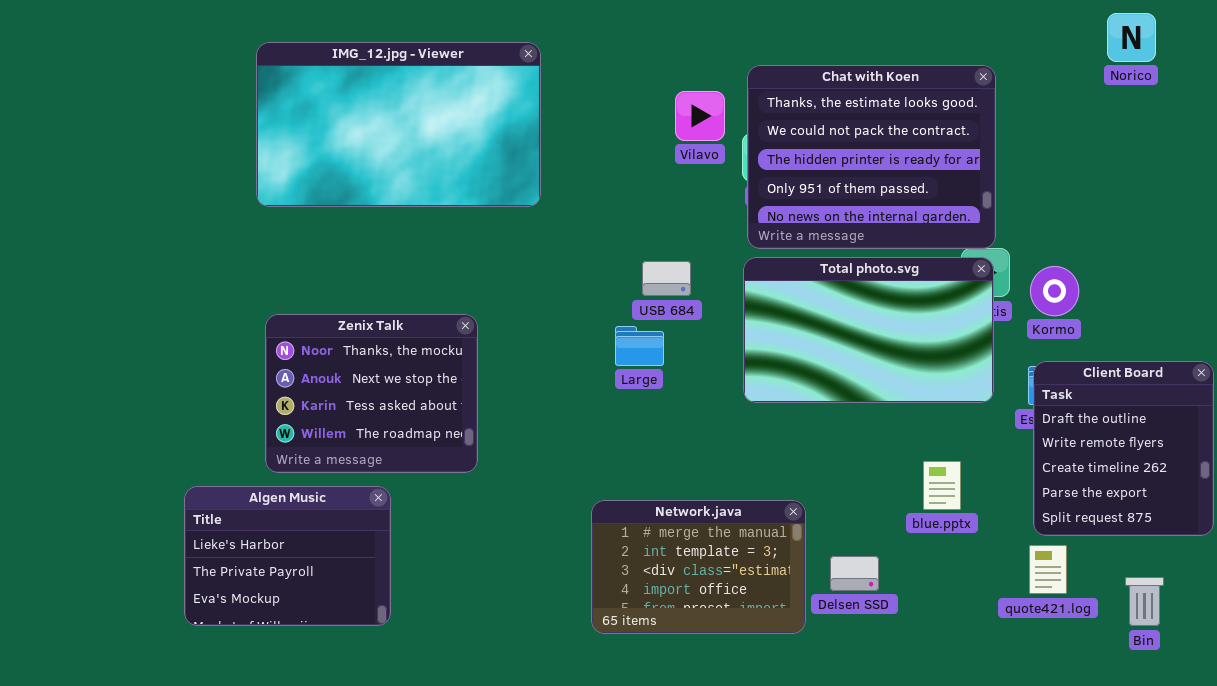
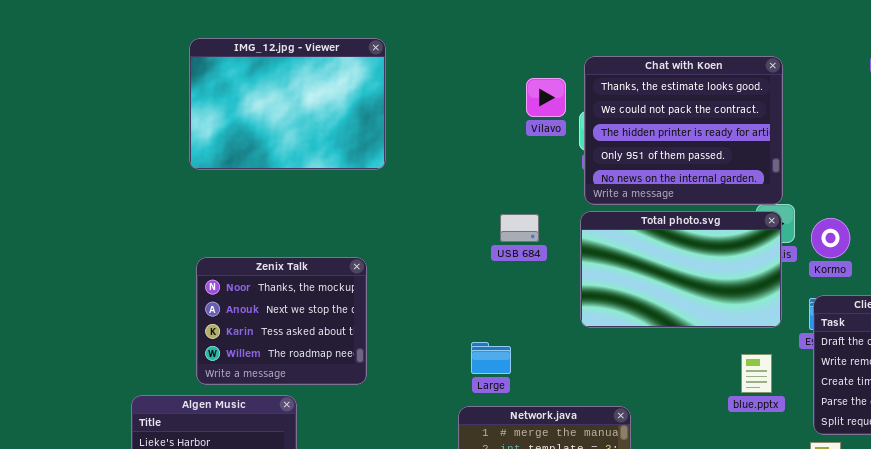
IMG_12.jpg - Viewer: [256,42,541,207] -> [189,38,386,170], resized
Large: [615,326,664,366] -> [471,342,511,374], moved
blue.pptx: [923,461,961,510] -> [741,354,772,393], moved

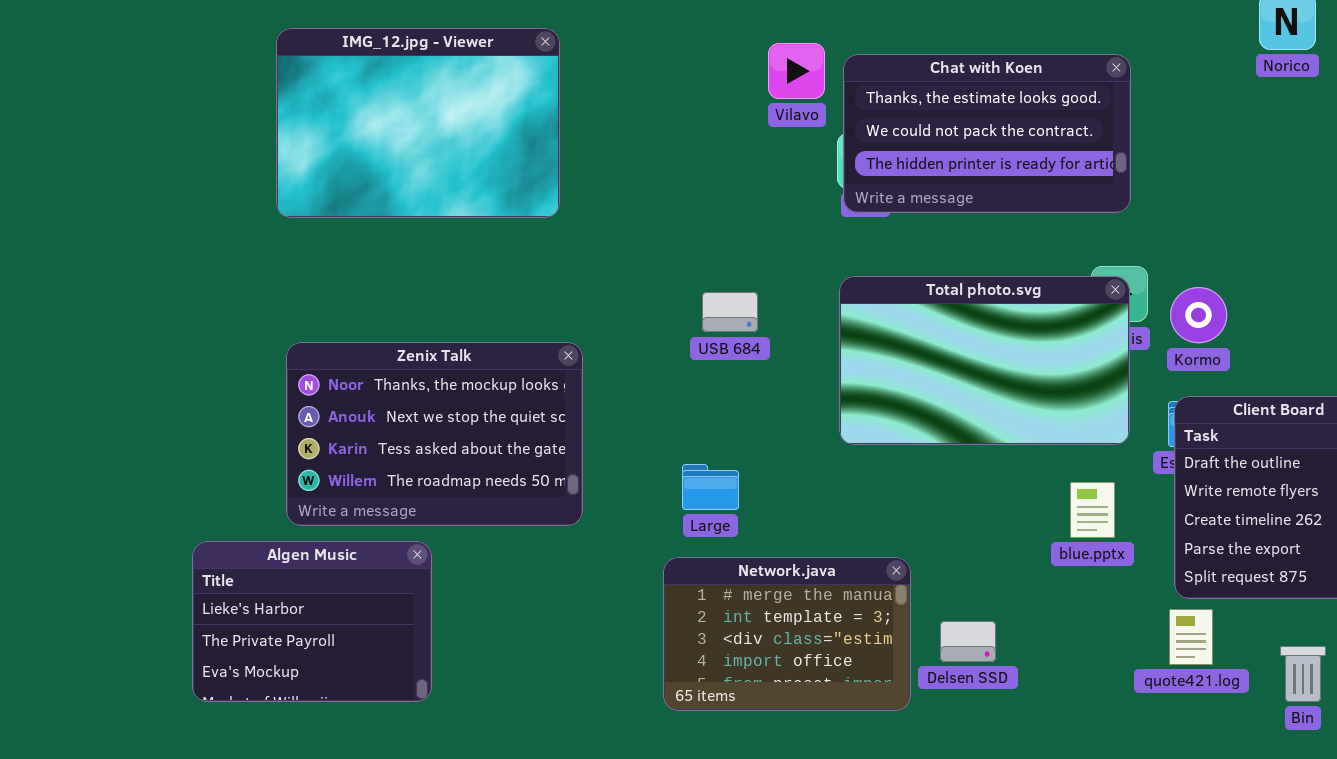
Chat with Koen: [584,56,783,205] -> [843,54,1131,213], resized
Vilavo: [526,78,566,117] -> [768,43,825,99], moved
USB 684: [500,214,539,242] -> [702,292,758,332], moved
Zenix Talk: [196,257,367,385] -> [286,342,583,526], resized

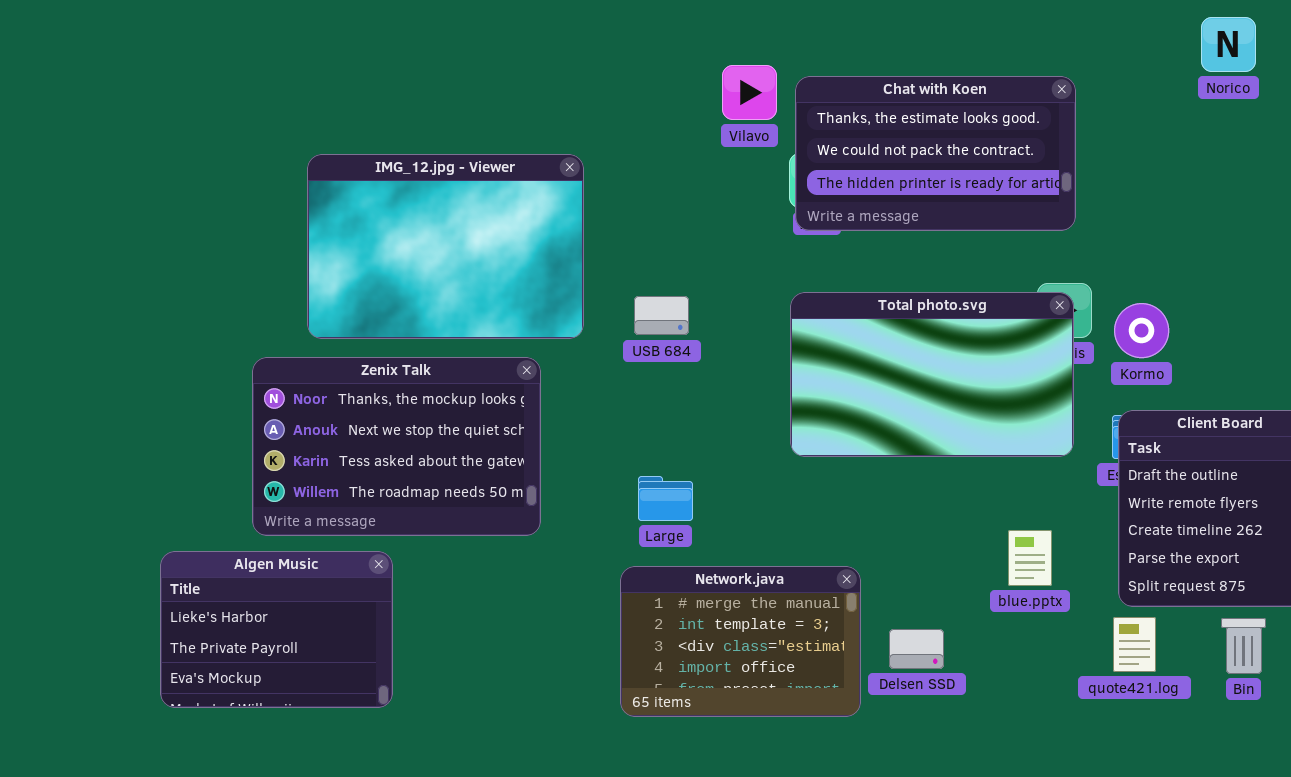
IMG_12.jpg - Viewer: [276,28,560,218] -> [307,154,584,339], moved
USB 684: [702,292,758,332] -> [634,296,689,335], moved
blue.pptx: [1070,482,1115,538] -> [1008,530,1052,586], moved
Bin: [1280,646,1326,702] -> [1221,618,1266,674], moved

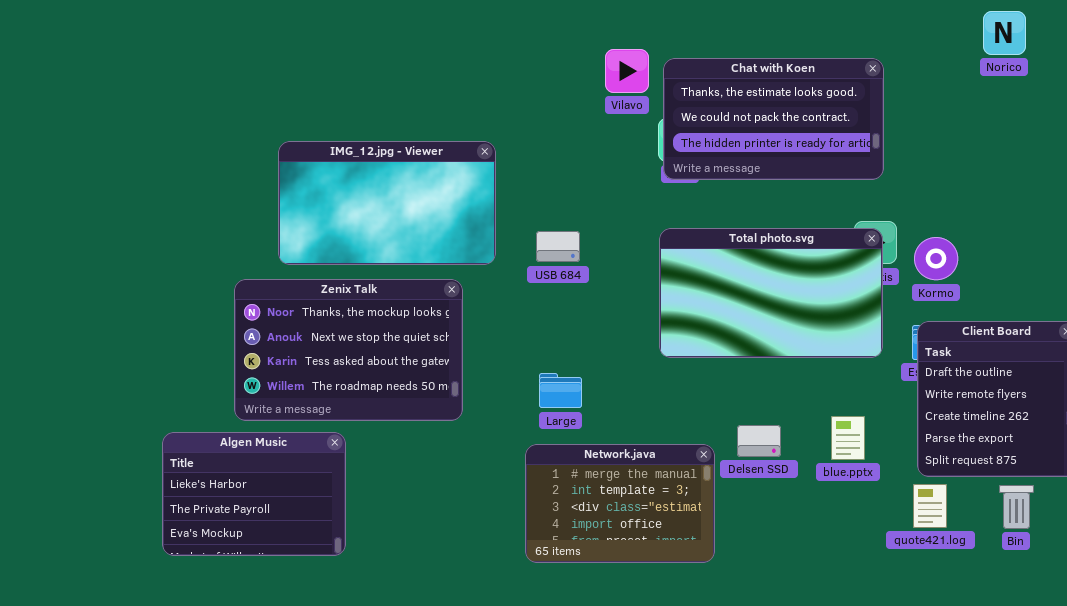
IMG_12.jpg - Viewer: [307,154,584,339] -> [278,141,496,265], resized
Delsen SSD: [889,629,944,669] -> [737,425,781,457], moved

